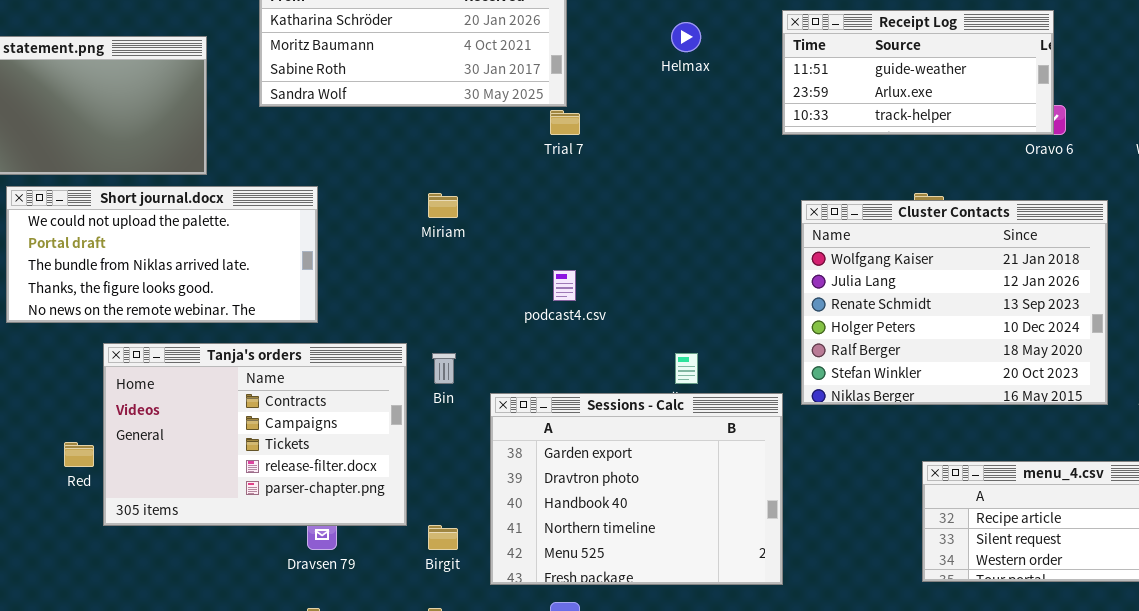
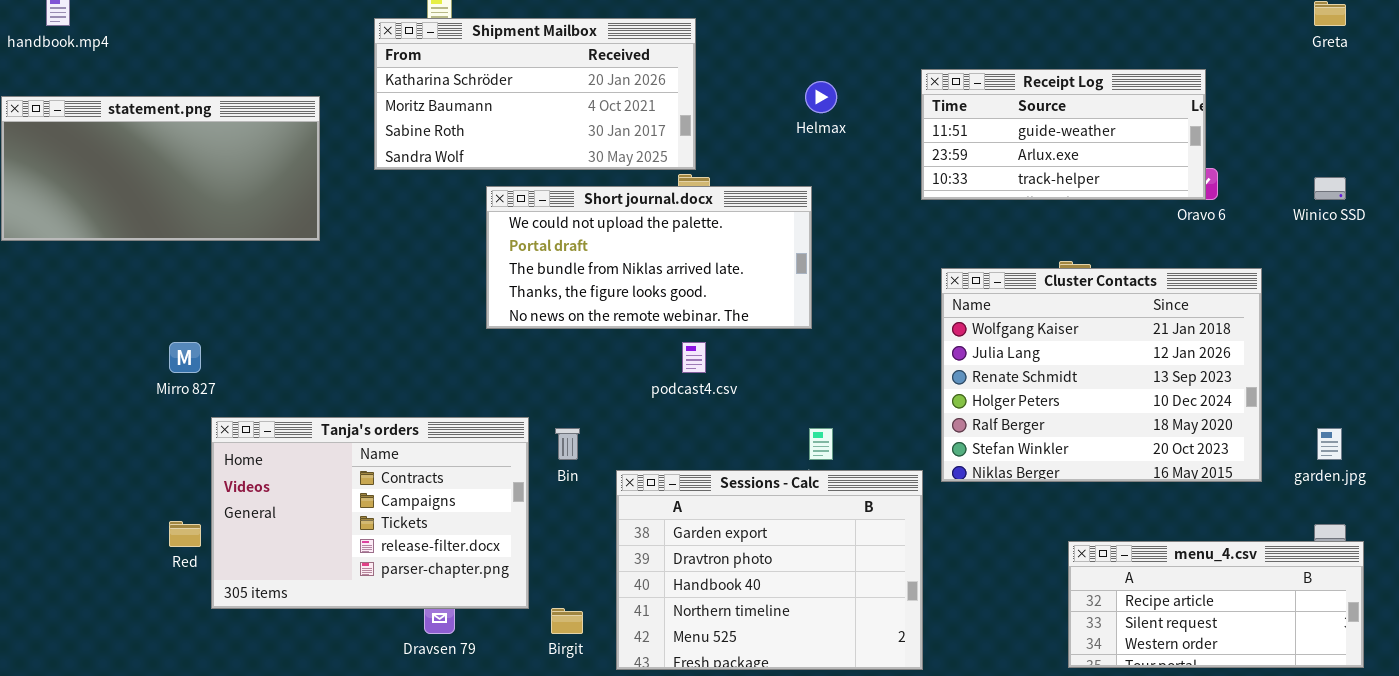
Short journal.docx: [6,186,318,323] -> [486,186,812,329], moved

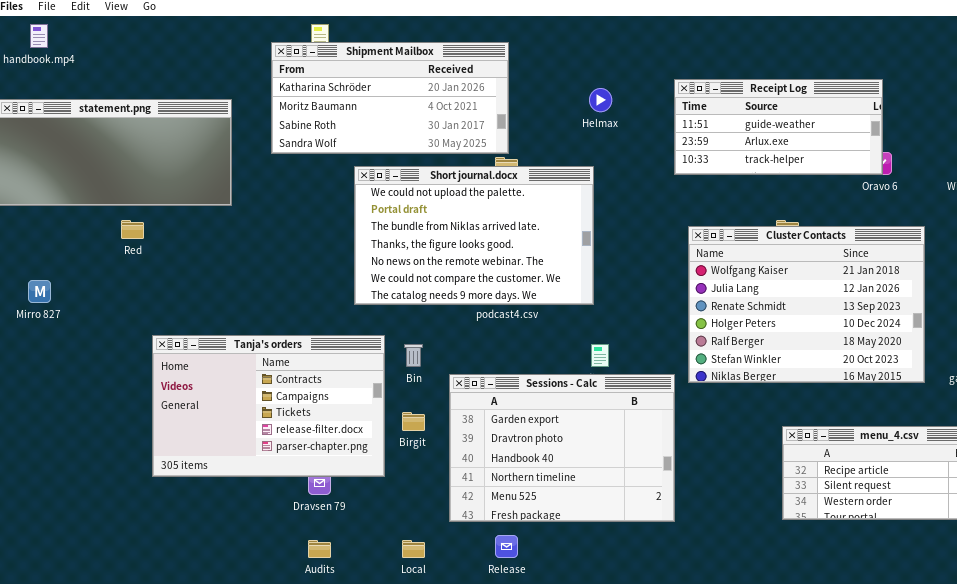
Short journal.docx: [486,186,812,329] -> [354,166,594,305], resized
Mirro 827: [169,342,201,373] -> [28,280,51,303], moved
Red: [169,521,201,547] -> [121,220,144,239], moved
Birgit: [551,608,583,634] -> [402,412,425,431], moved

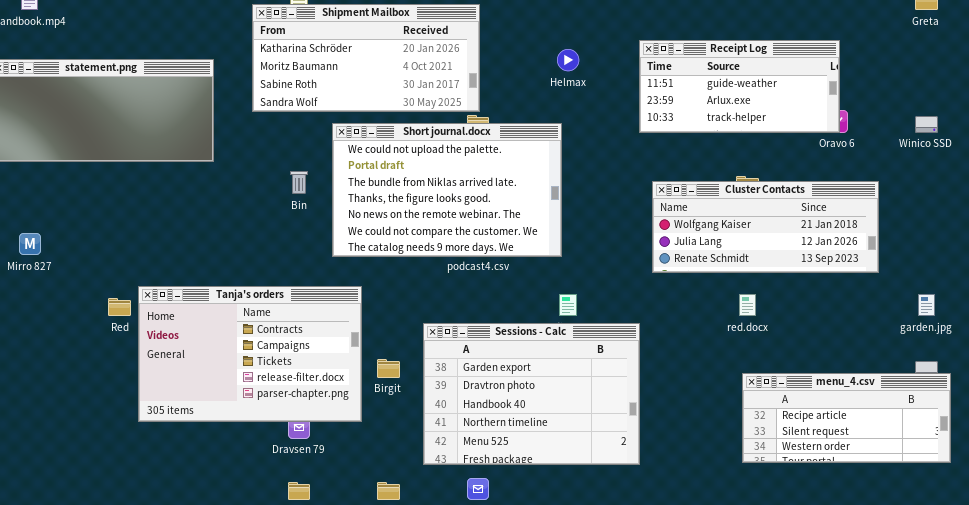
Red: [121,220,144,239] -> [108,298,131,316], moved
Cluster Contacts: [688,226,925,383] -> [652,181,879,273], resized
Bin: [404,344,423,367] -> [290,171,308,194], moved

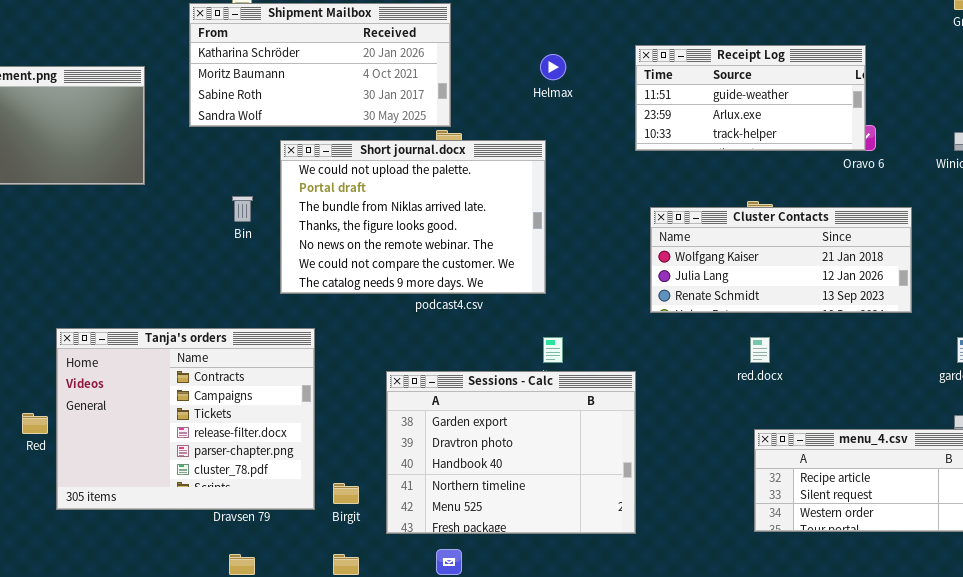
Tanja's orders: [138,286,362,422] -> [56,328,315,510], resized
Red: [108,298,131,316] -> [22,413,48,434], moved
Birgit: [377,359,400,378] -> [333,483,359,504], moved

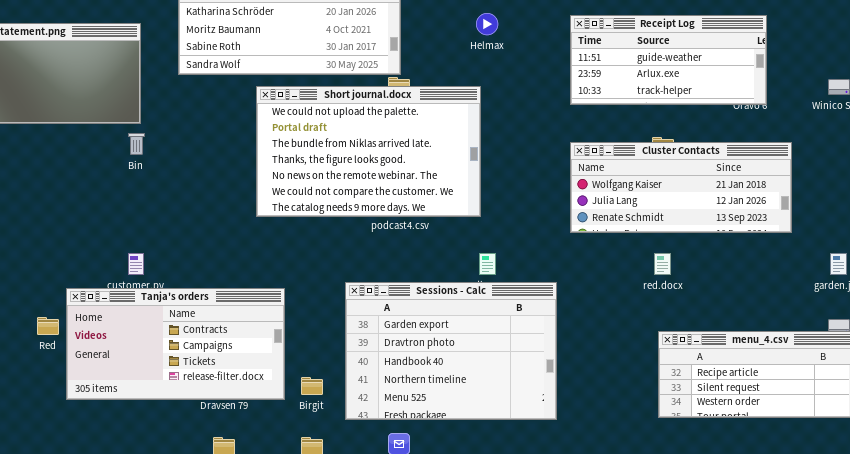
Receipt Log: [635,45,866,151] -> [570,15,767,105], moved
Bin: [232,196,253,222] -> [128,133,145,155], moved
Tanja's orders: [56,328,315,510] -> [66,288,285,400], resized

